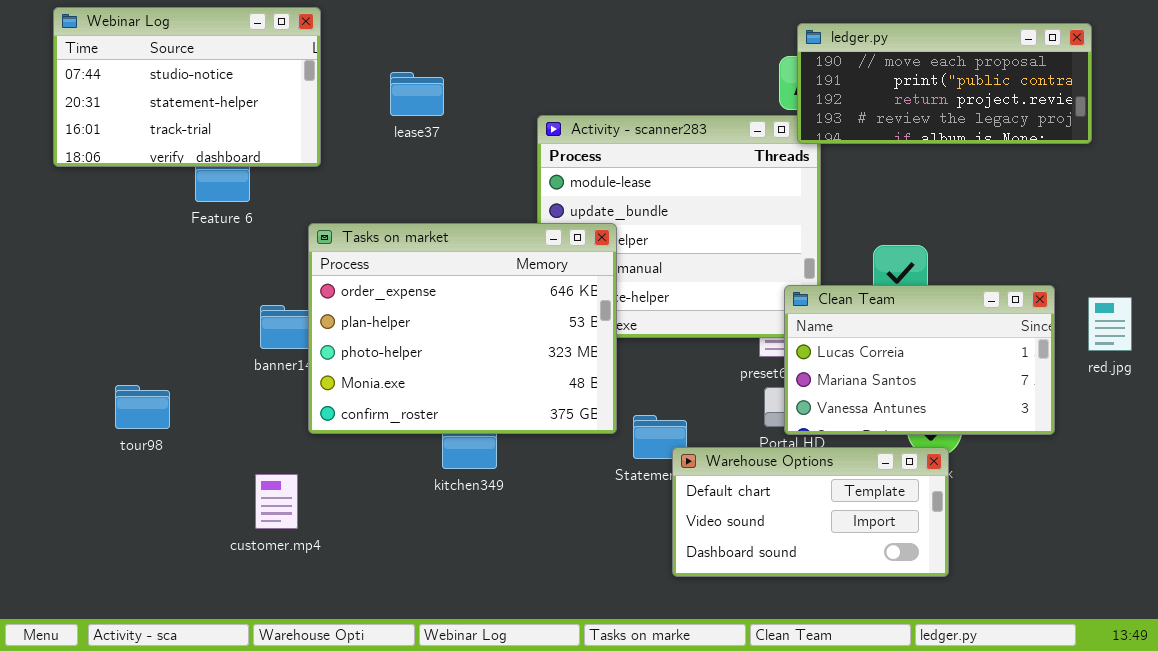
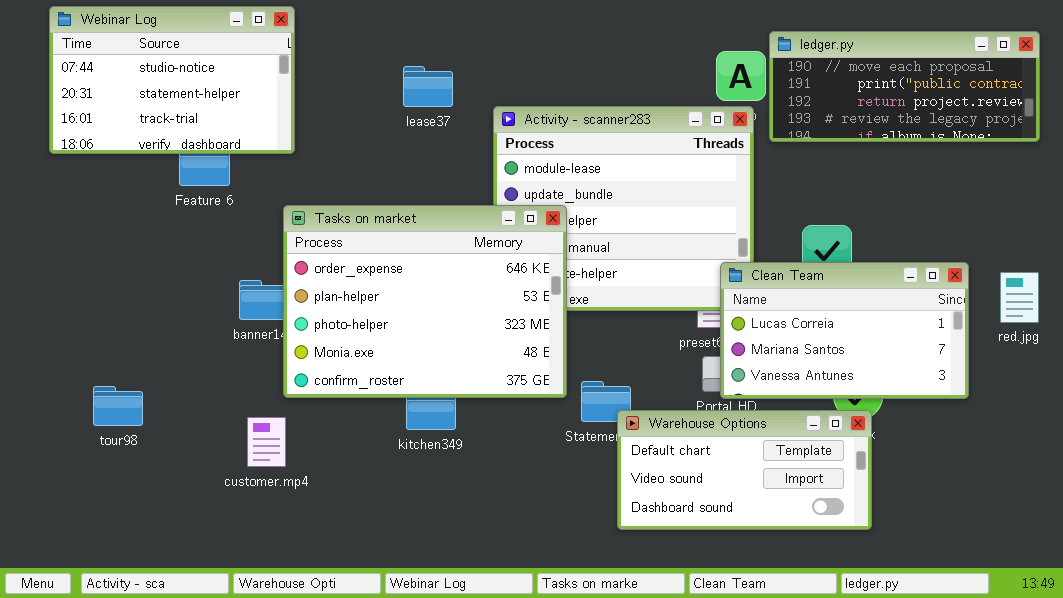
ledger.py: [797,23,1092,144] -> [769,31,1040,142], moved
lease37: [390,72,444,116] -> [403,66,453,107], moved
tour98: [115,385,170,429] -> [93,386,143,426], moved
customer.mp4: [255,474,298,529] -> [247,417,286,467], moved

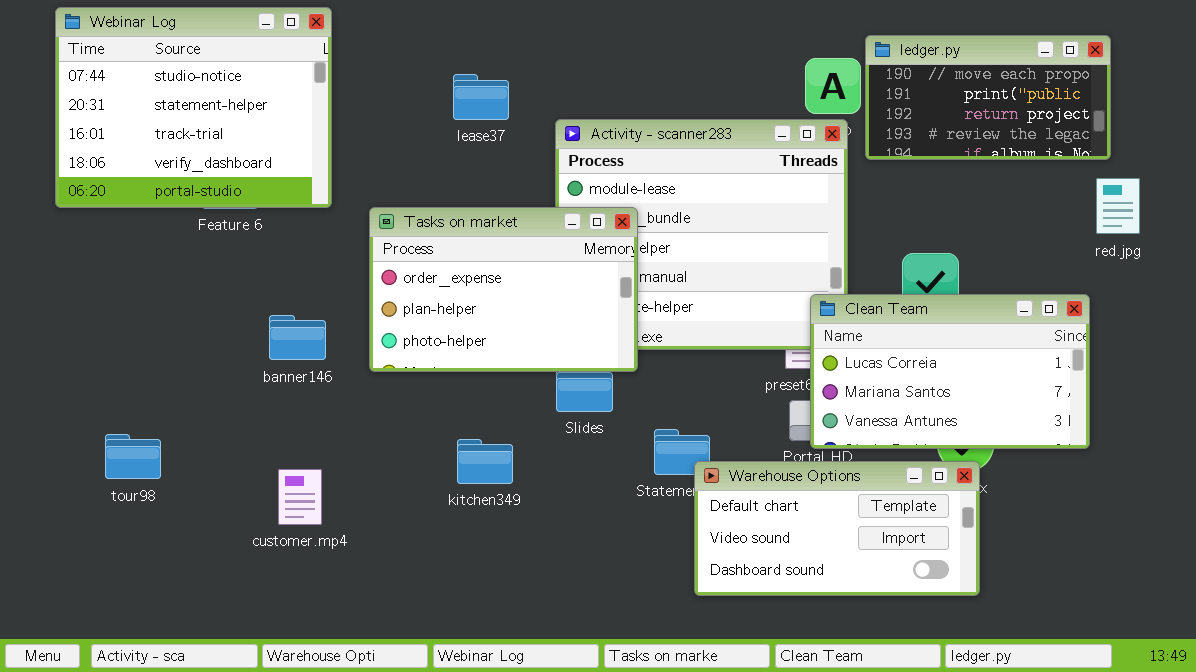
Webinar Log: [49,6,295,154] -> [55,7,332,208], resized
ledger.py: [769,31,1040,142] -> [865,35,1111,160], resized
Tasks on market: [283,205,567,398] -> [369,207,638,372], moved, resized
red.jpg: [1000,272,1039,323] -> [1096,178,1140,234], moved

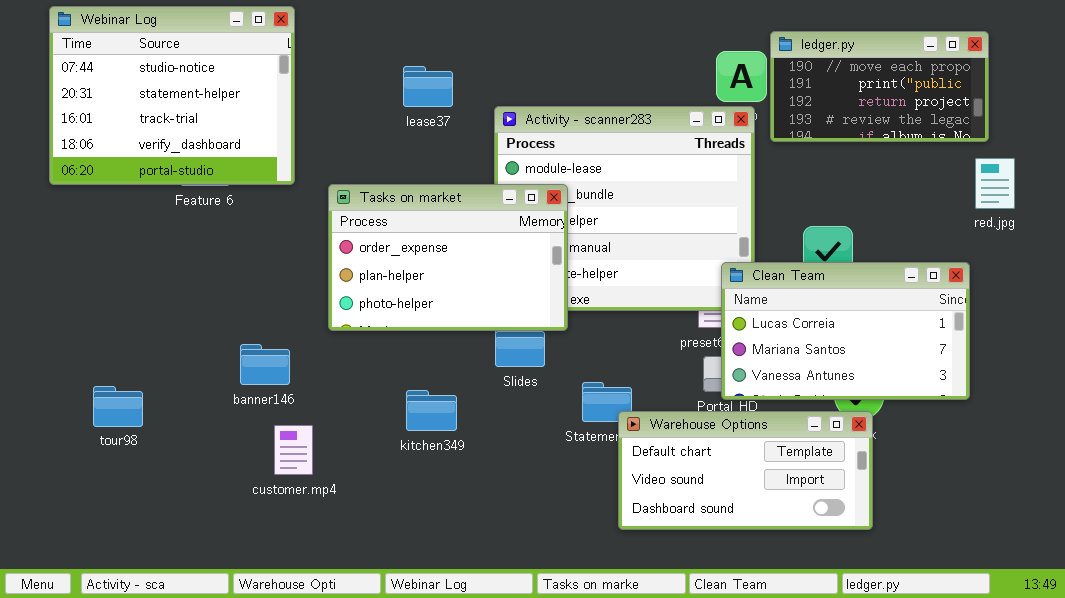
banner146: [269,315,326,360] -> [240,344,290,385], moved
customer.mp4: [278,469,322,525] -> [274,425,313,475], moved

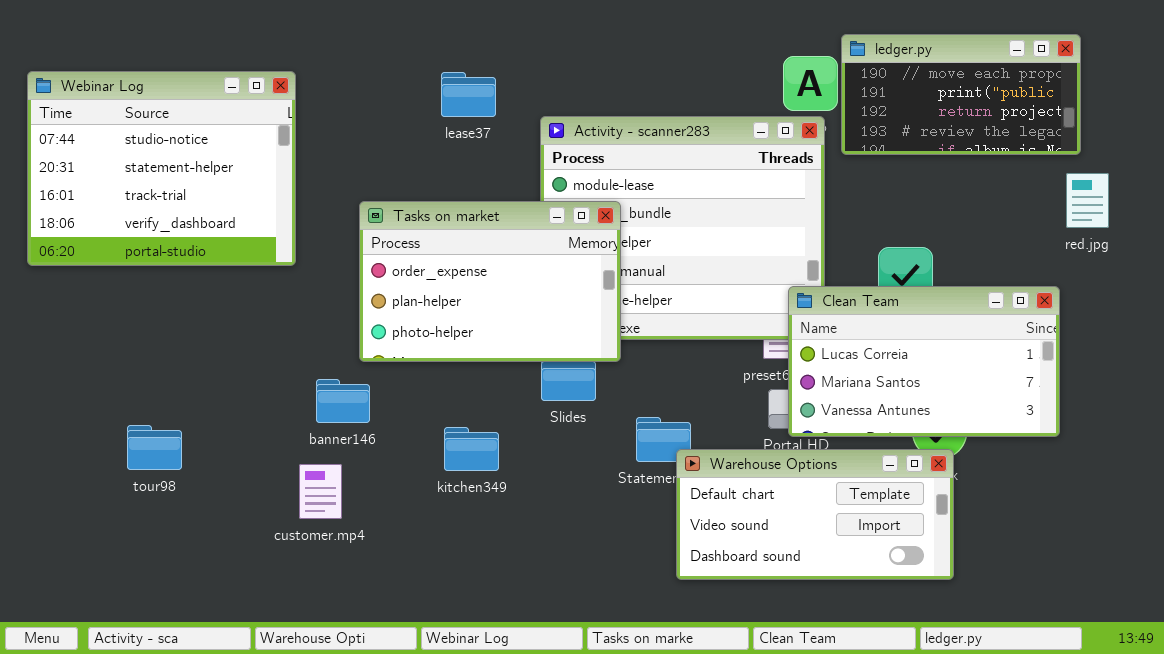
Webinar Log: [49,6,295,185] -> [27,71,296,266], moved
banner146: [240,344,290,385] -> [316,379,370,423], moved
tour98: [93,386,143,427] -> [127,425,182,470], moved

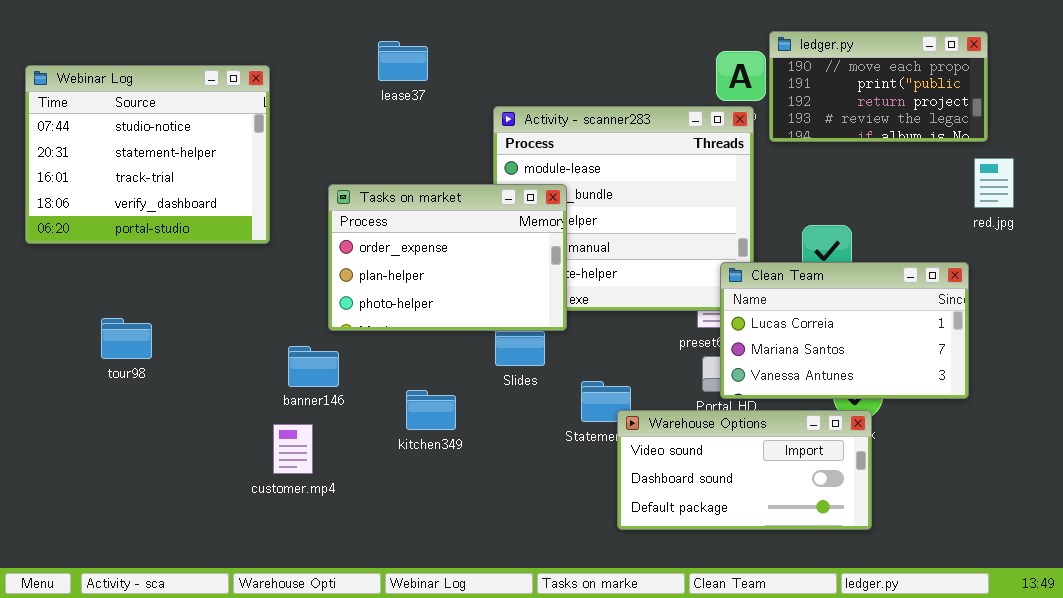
lease37: [441,72,496,117] -> [378,41,428,81], moved
tour98: [127,425,182,470] -> [101,318,152,359], moved
Warehouse Options: [676,449,954,580] -> [617,410,872,530], scrolled down 1 row

